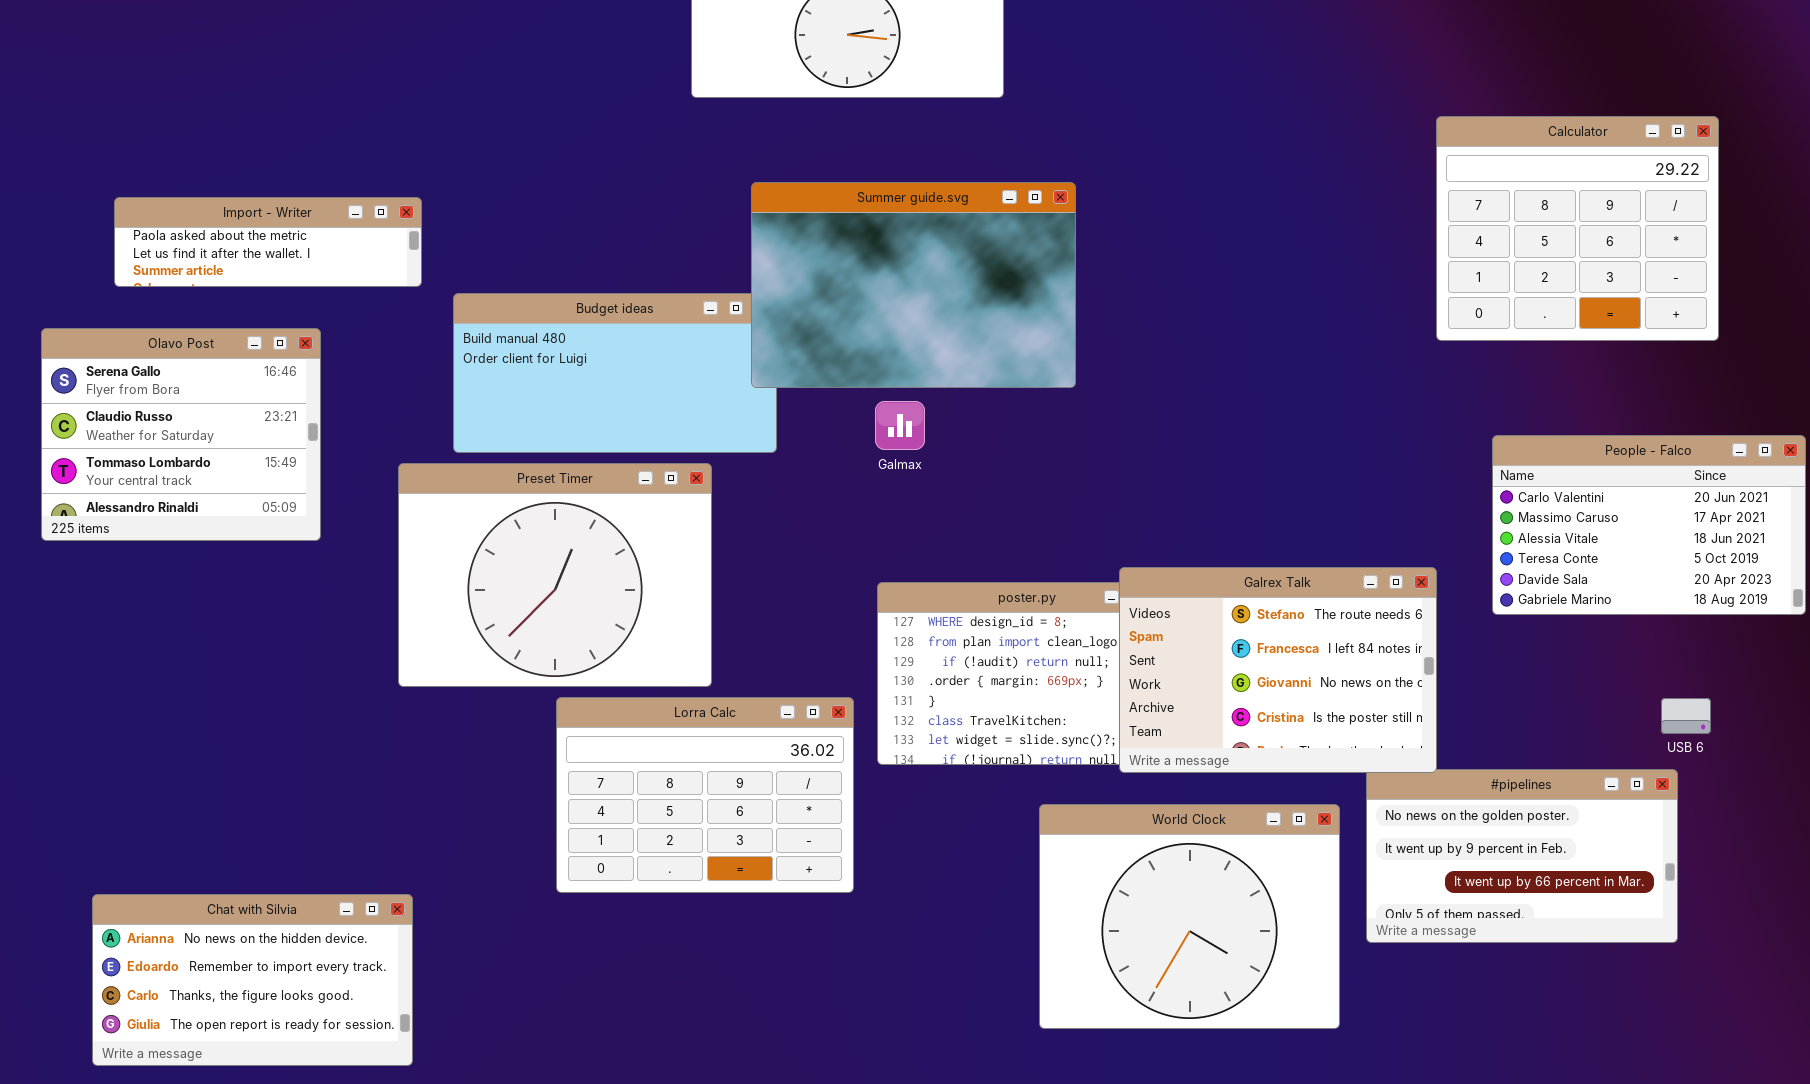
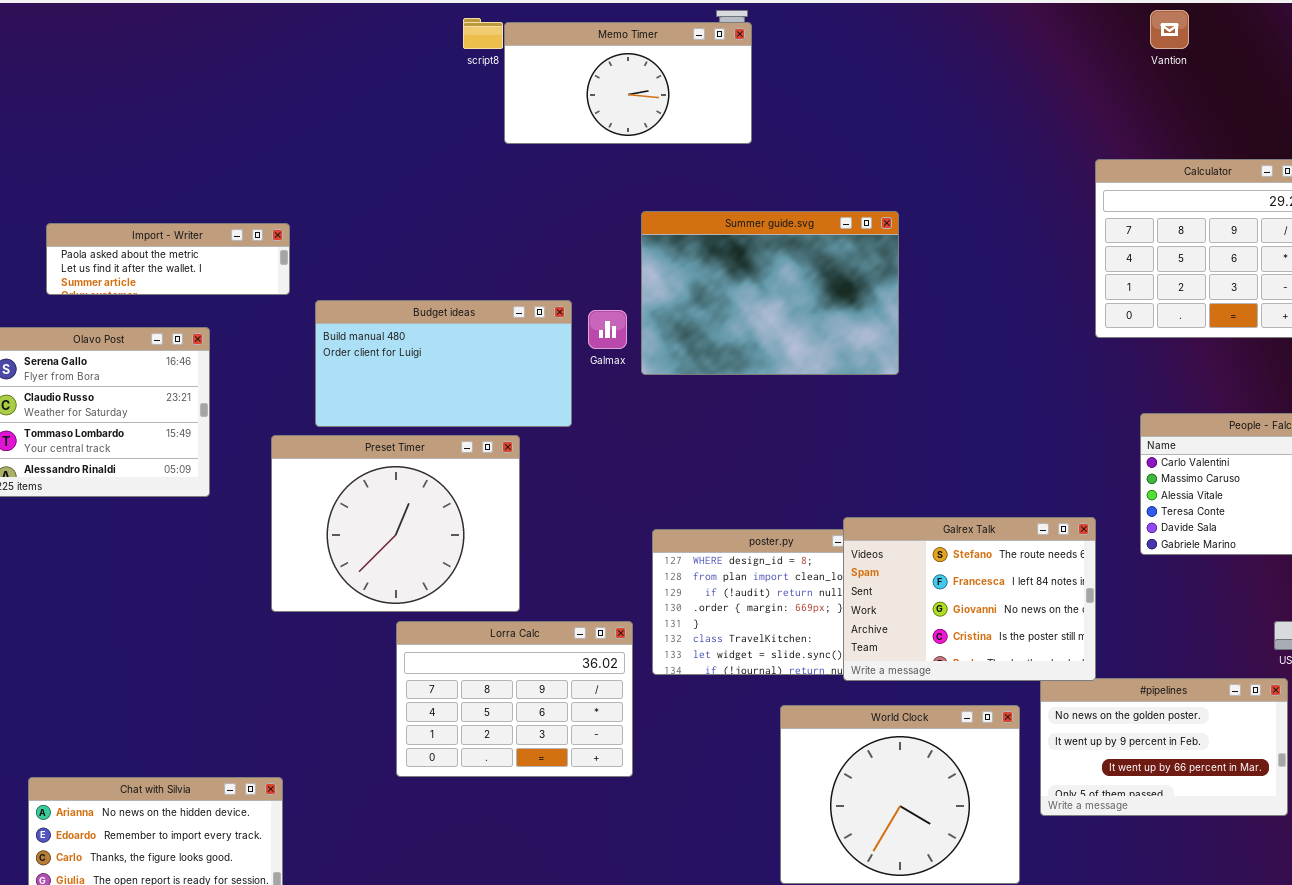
Summer guide.svg: [751,182,1076,388] -> [641,211,899,375], moved
Galmax: [875,401,925,450] -> [588,310,627,349], moved

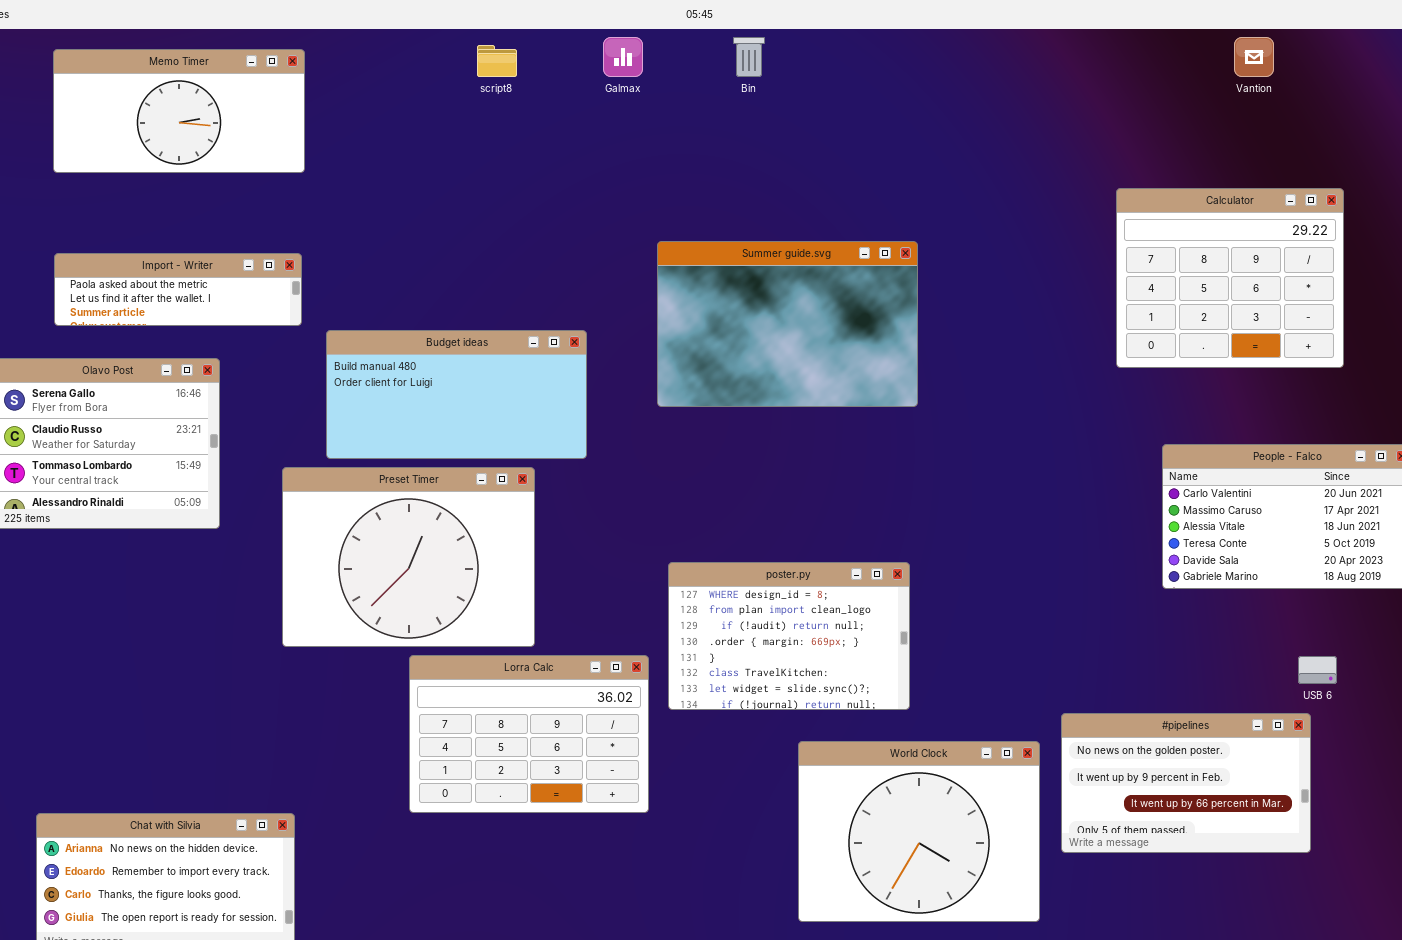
Vantion: [1150,10,1189,49] -> [1234,37,1274,77], moved
Memo Timer: [504,22,752,144] -> [53,49,305,173], moved
Galmax: [588,310,627,349] -> [603,37,643,77], moved
Galrex Talk: [843,517,1096,681] -> none, closed

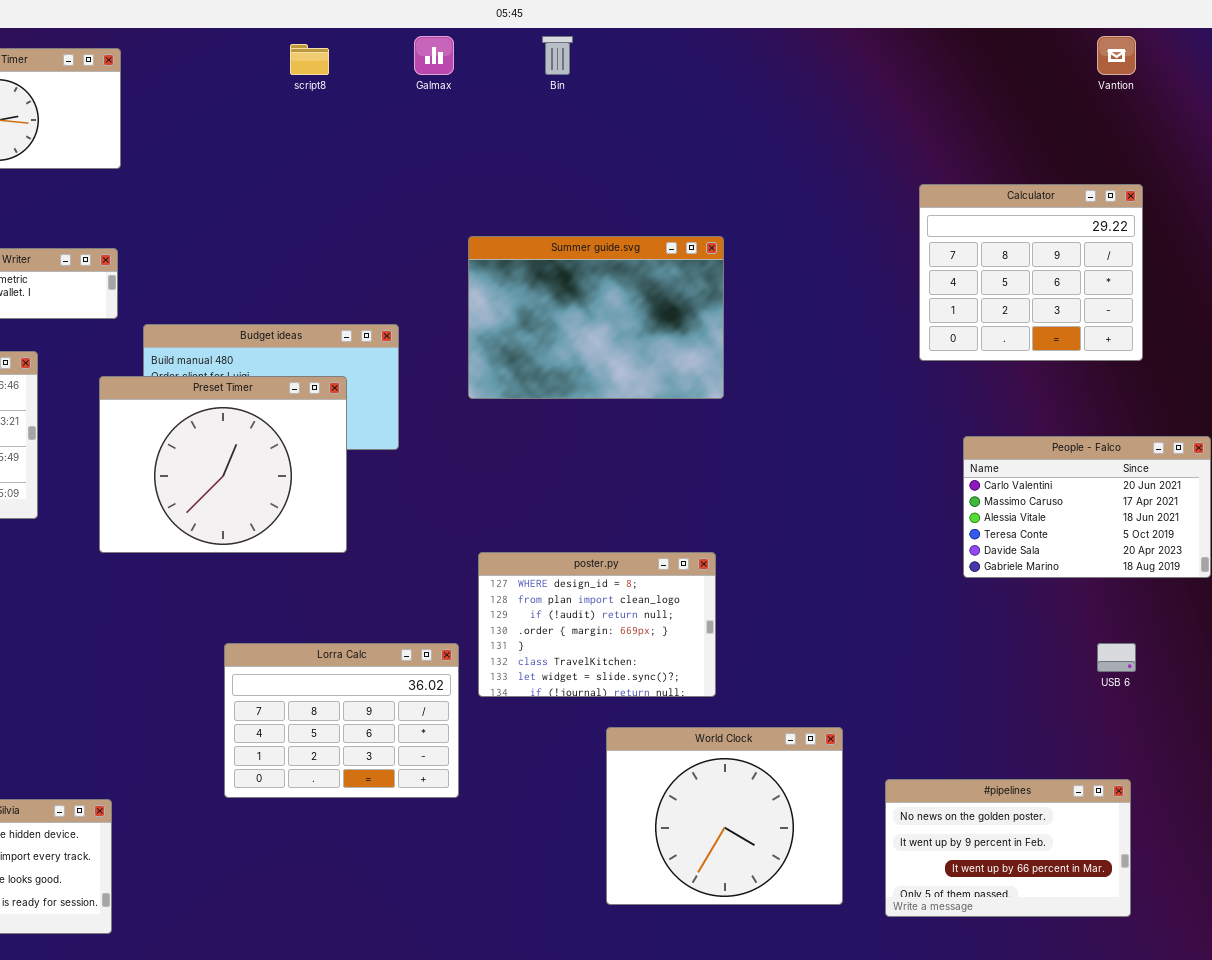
Vantion: [1234,37,1274,77] -> [1097,36,1136,75], moved
Preset Timer: [282,467,535,647] -> [99,376,347,553], moved
#pipelines: [1061,713,1311,853] -> [885,779,1131,917], moved

